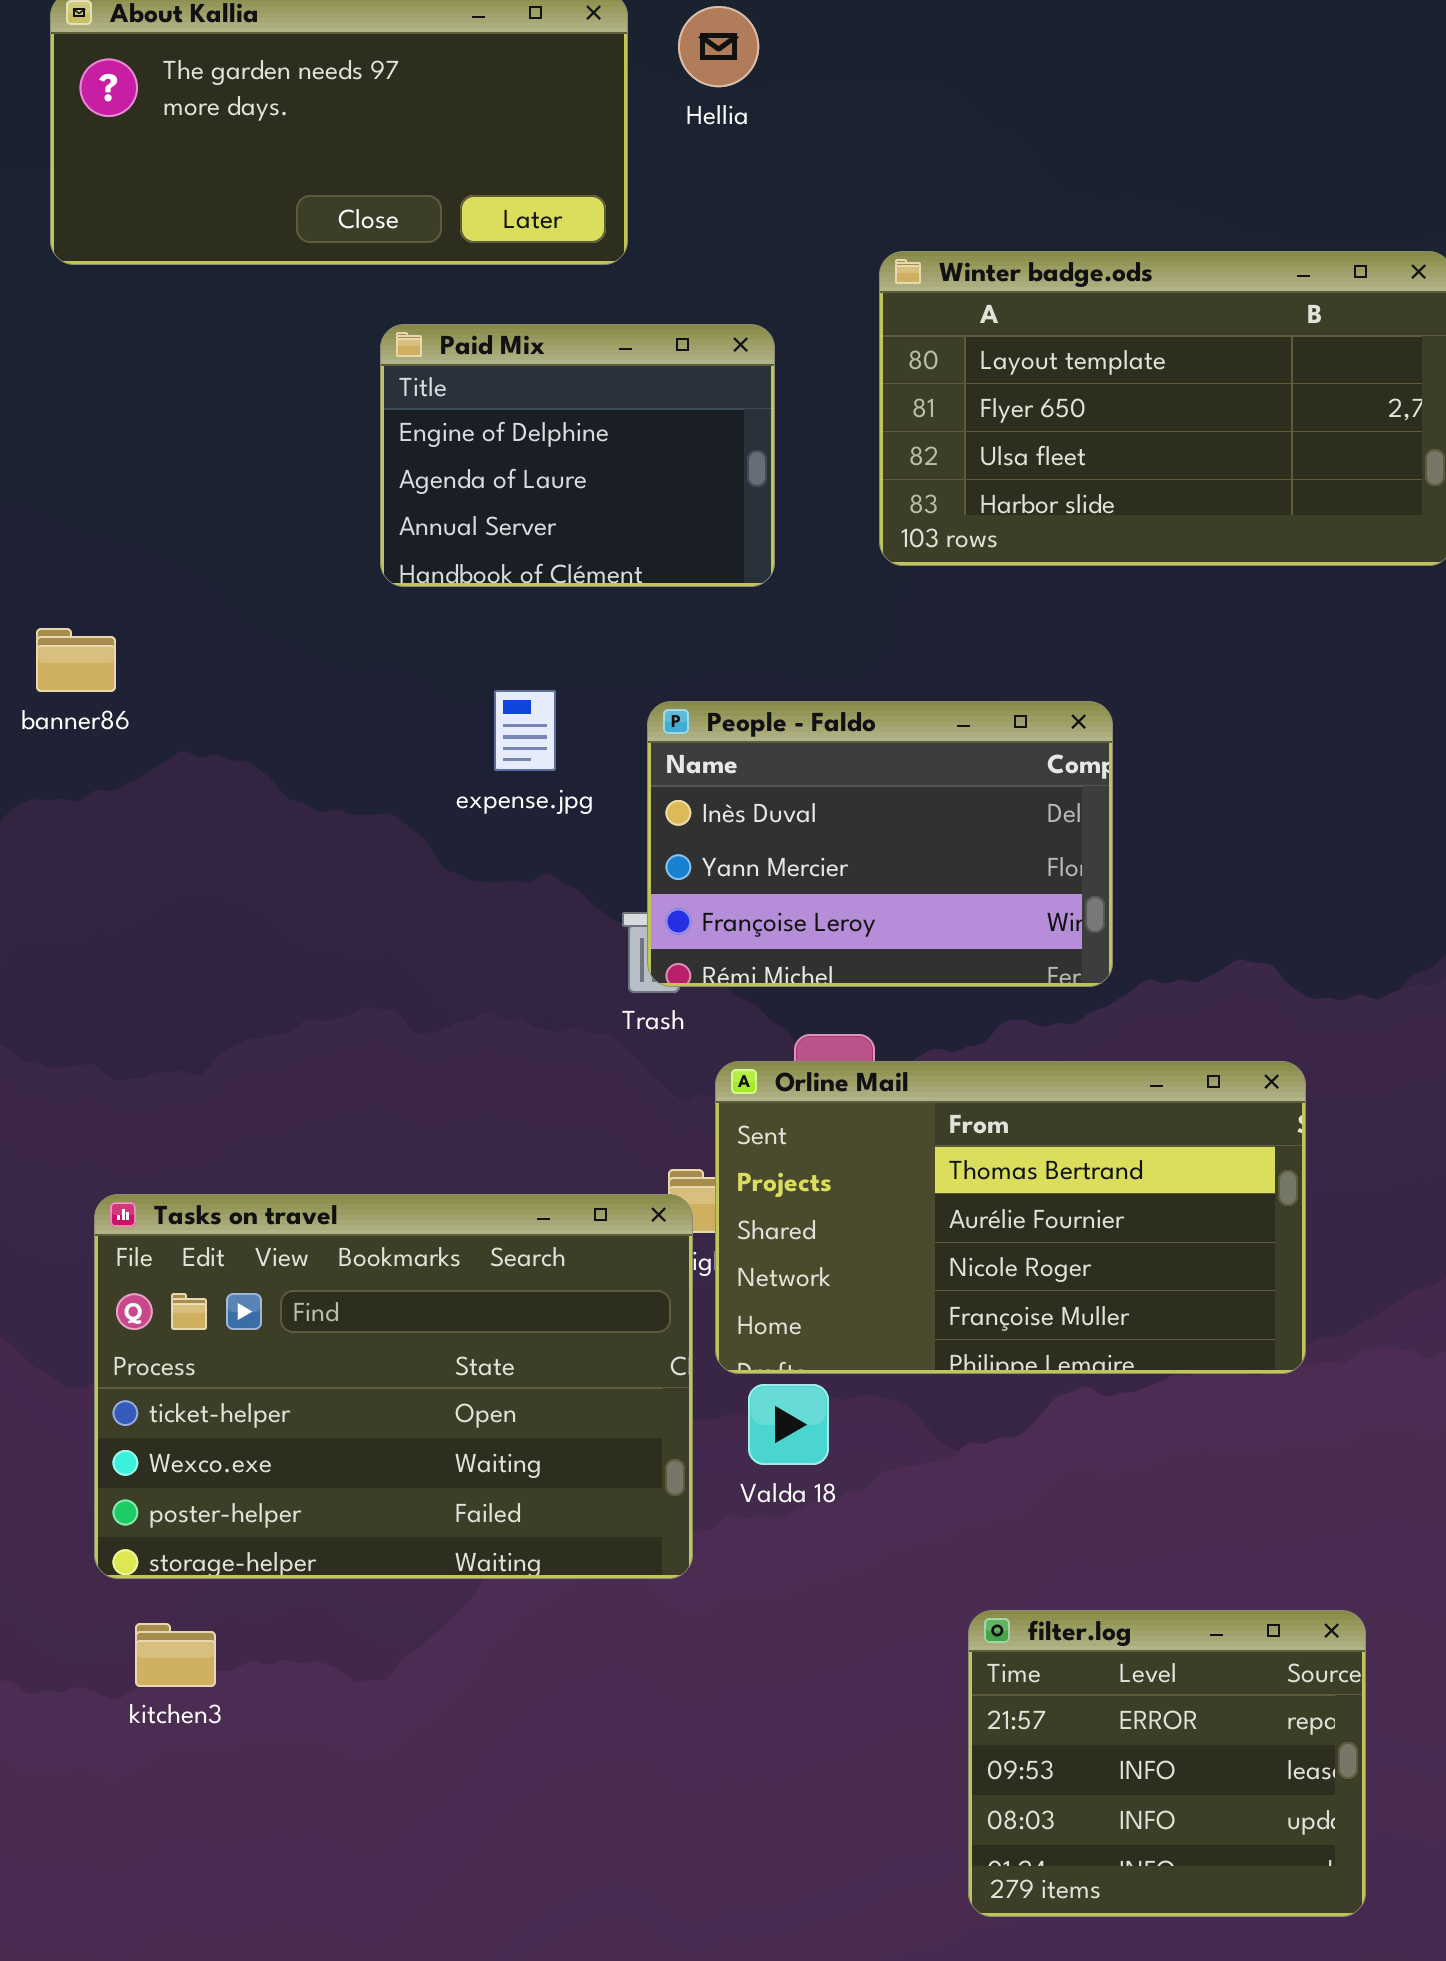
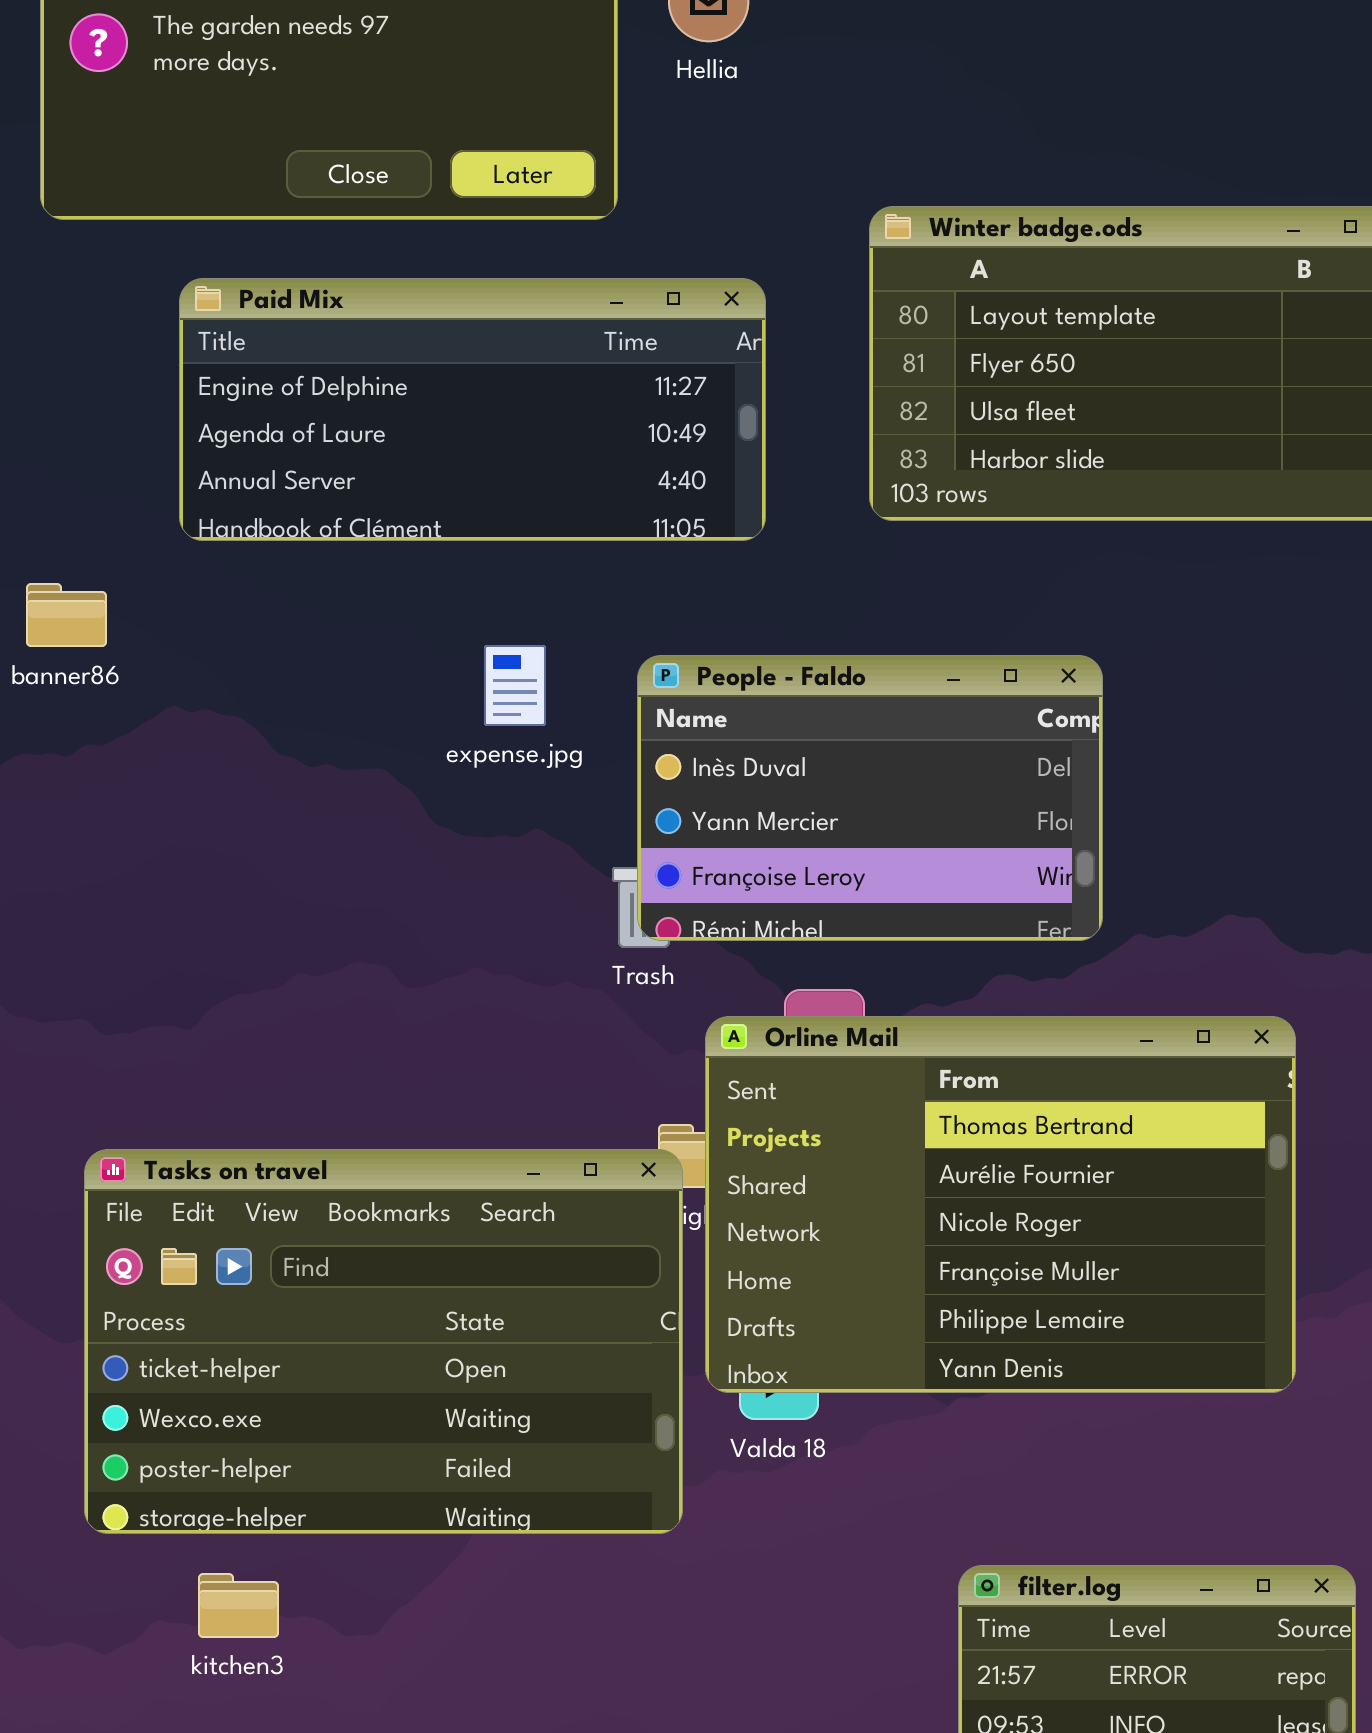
Paid Mix: [380,324,775,587] -> [179,278,766,541], resized
Orline Mail: [715,1061,1306,1374] -> [705,1016,1296,1393], resized
kitchen3: [135,1623,216,1687] -> [198,1573,279,1638], moved

